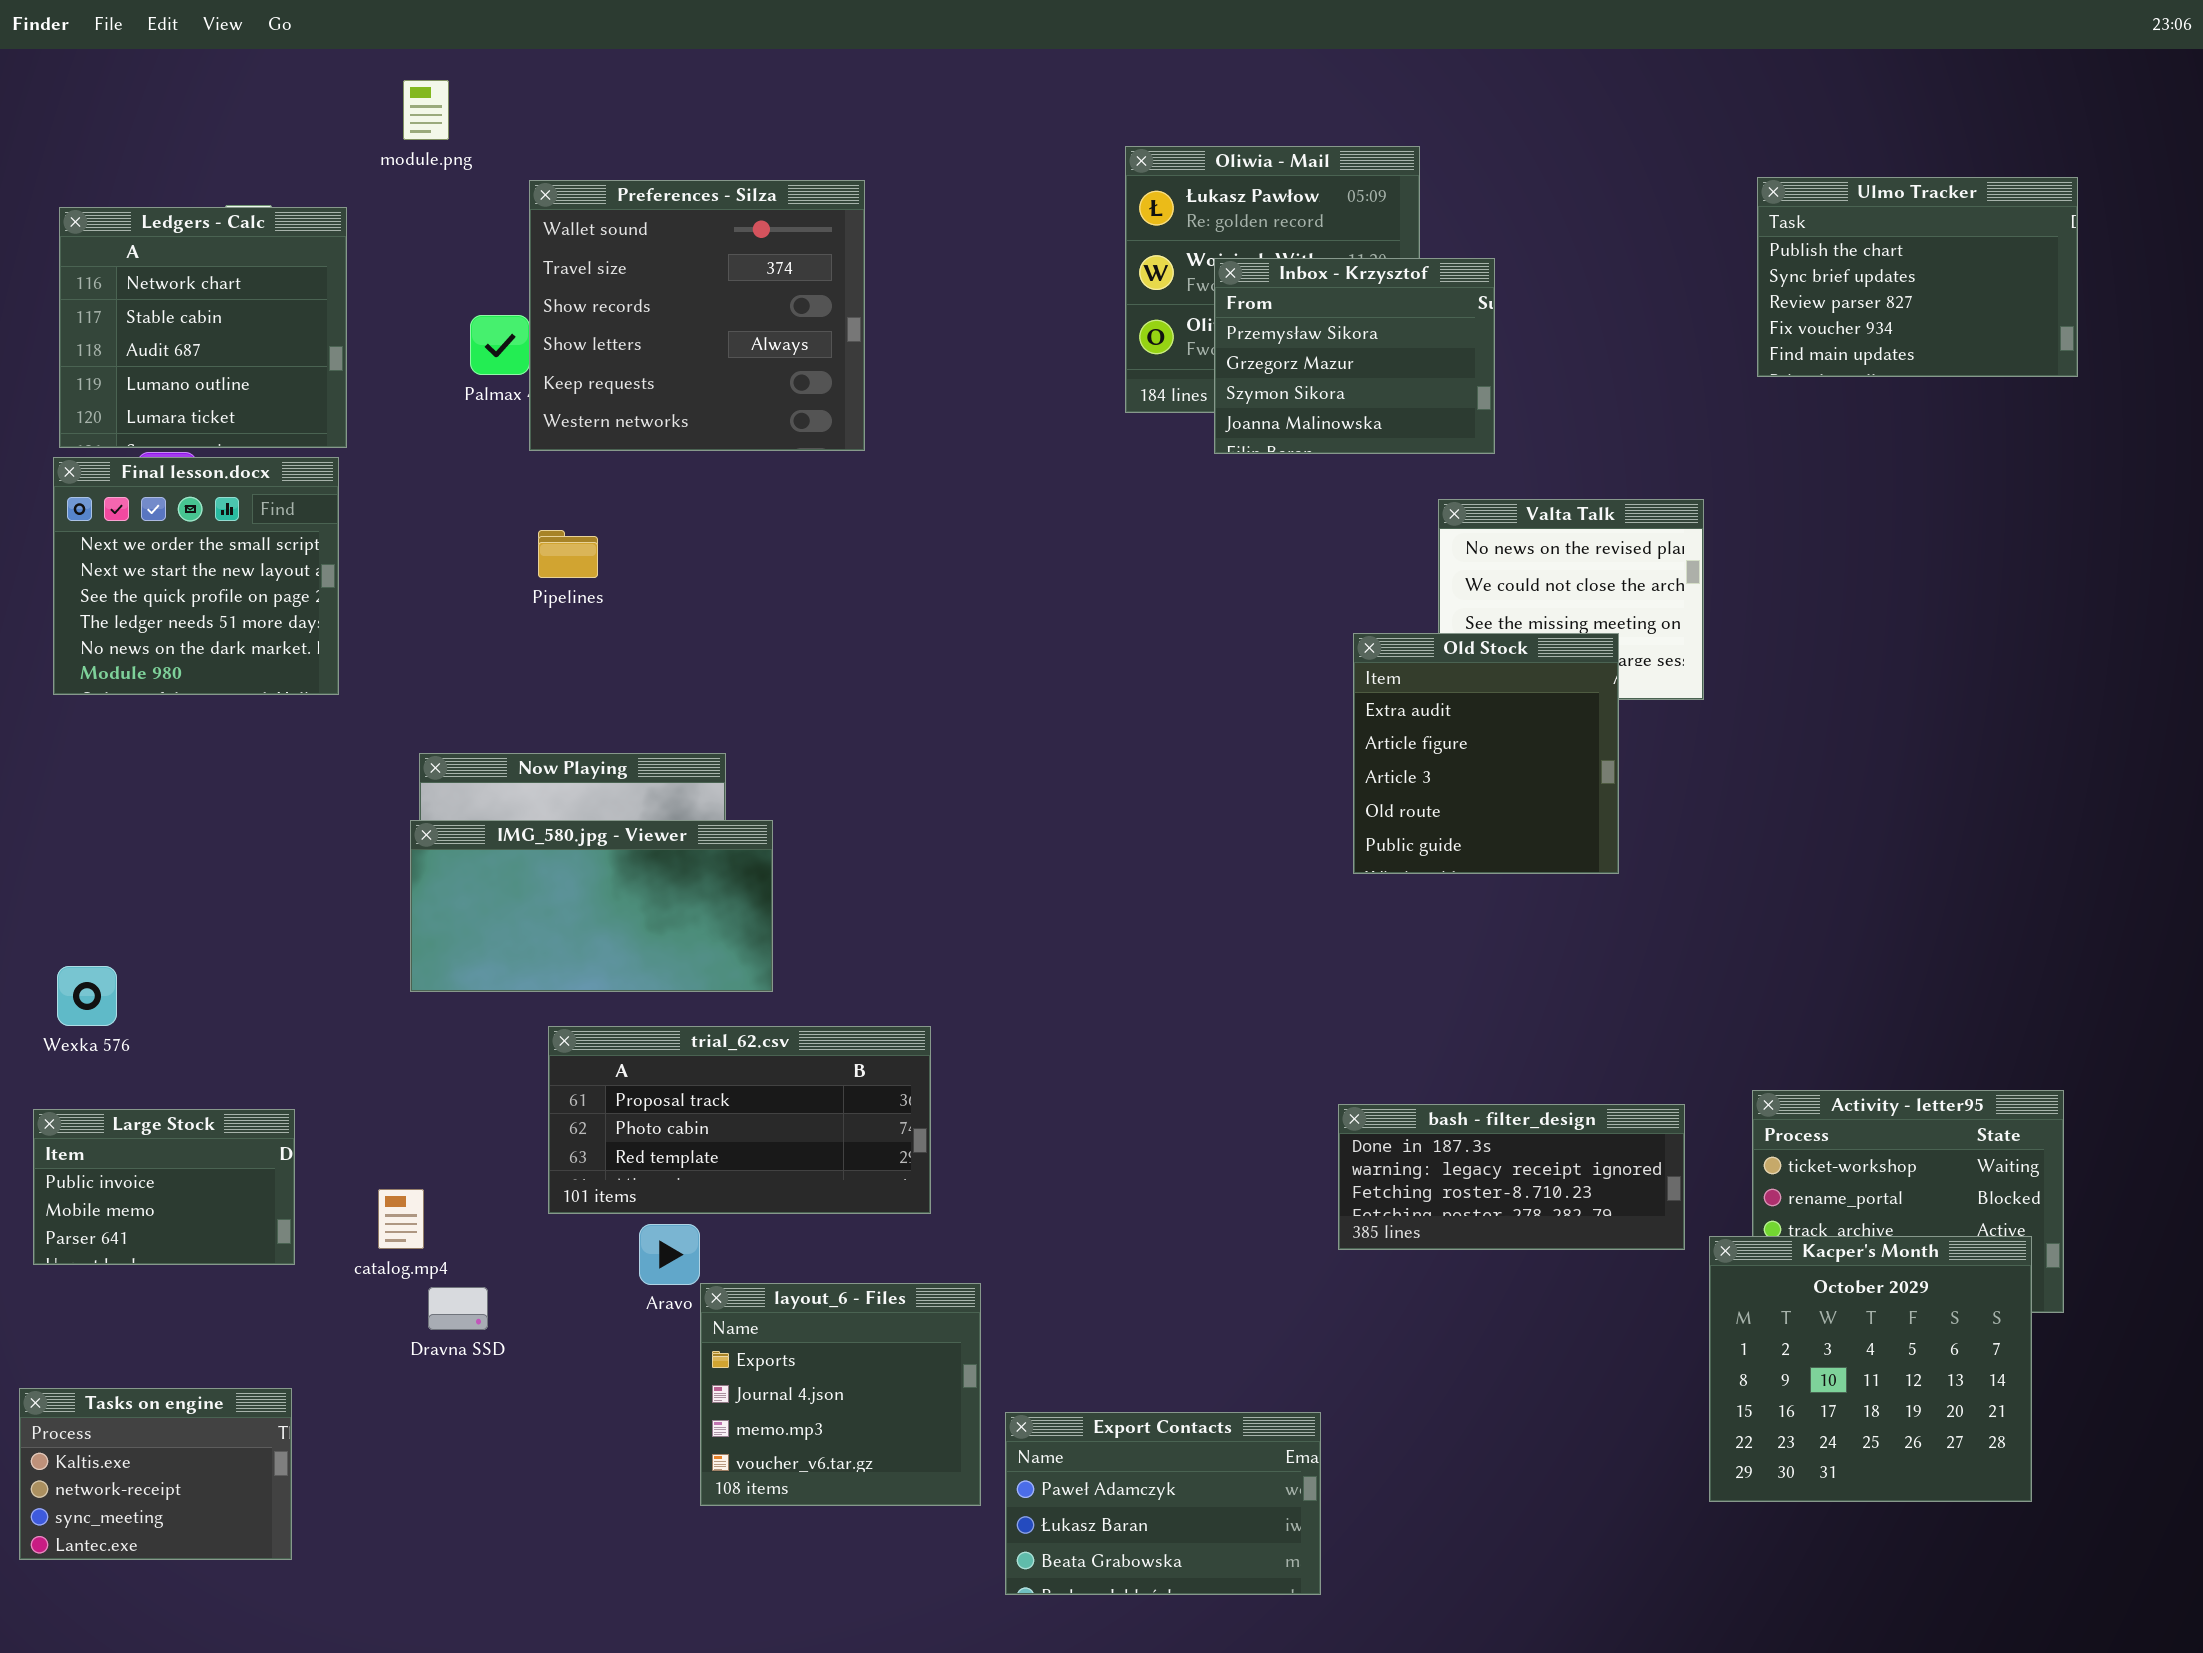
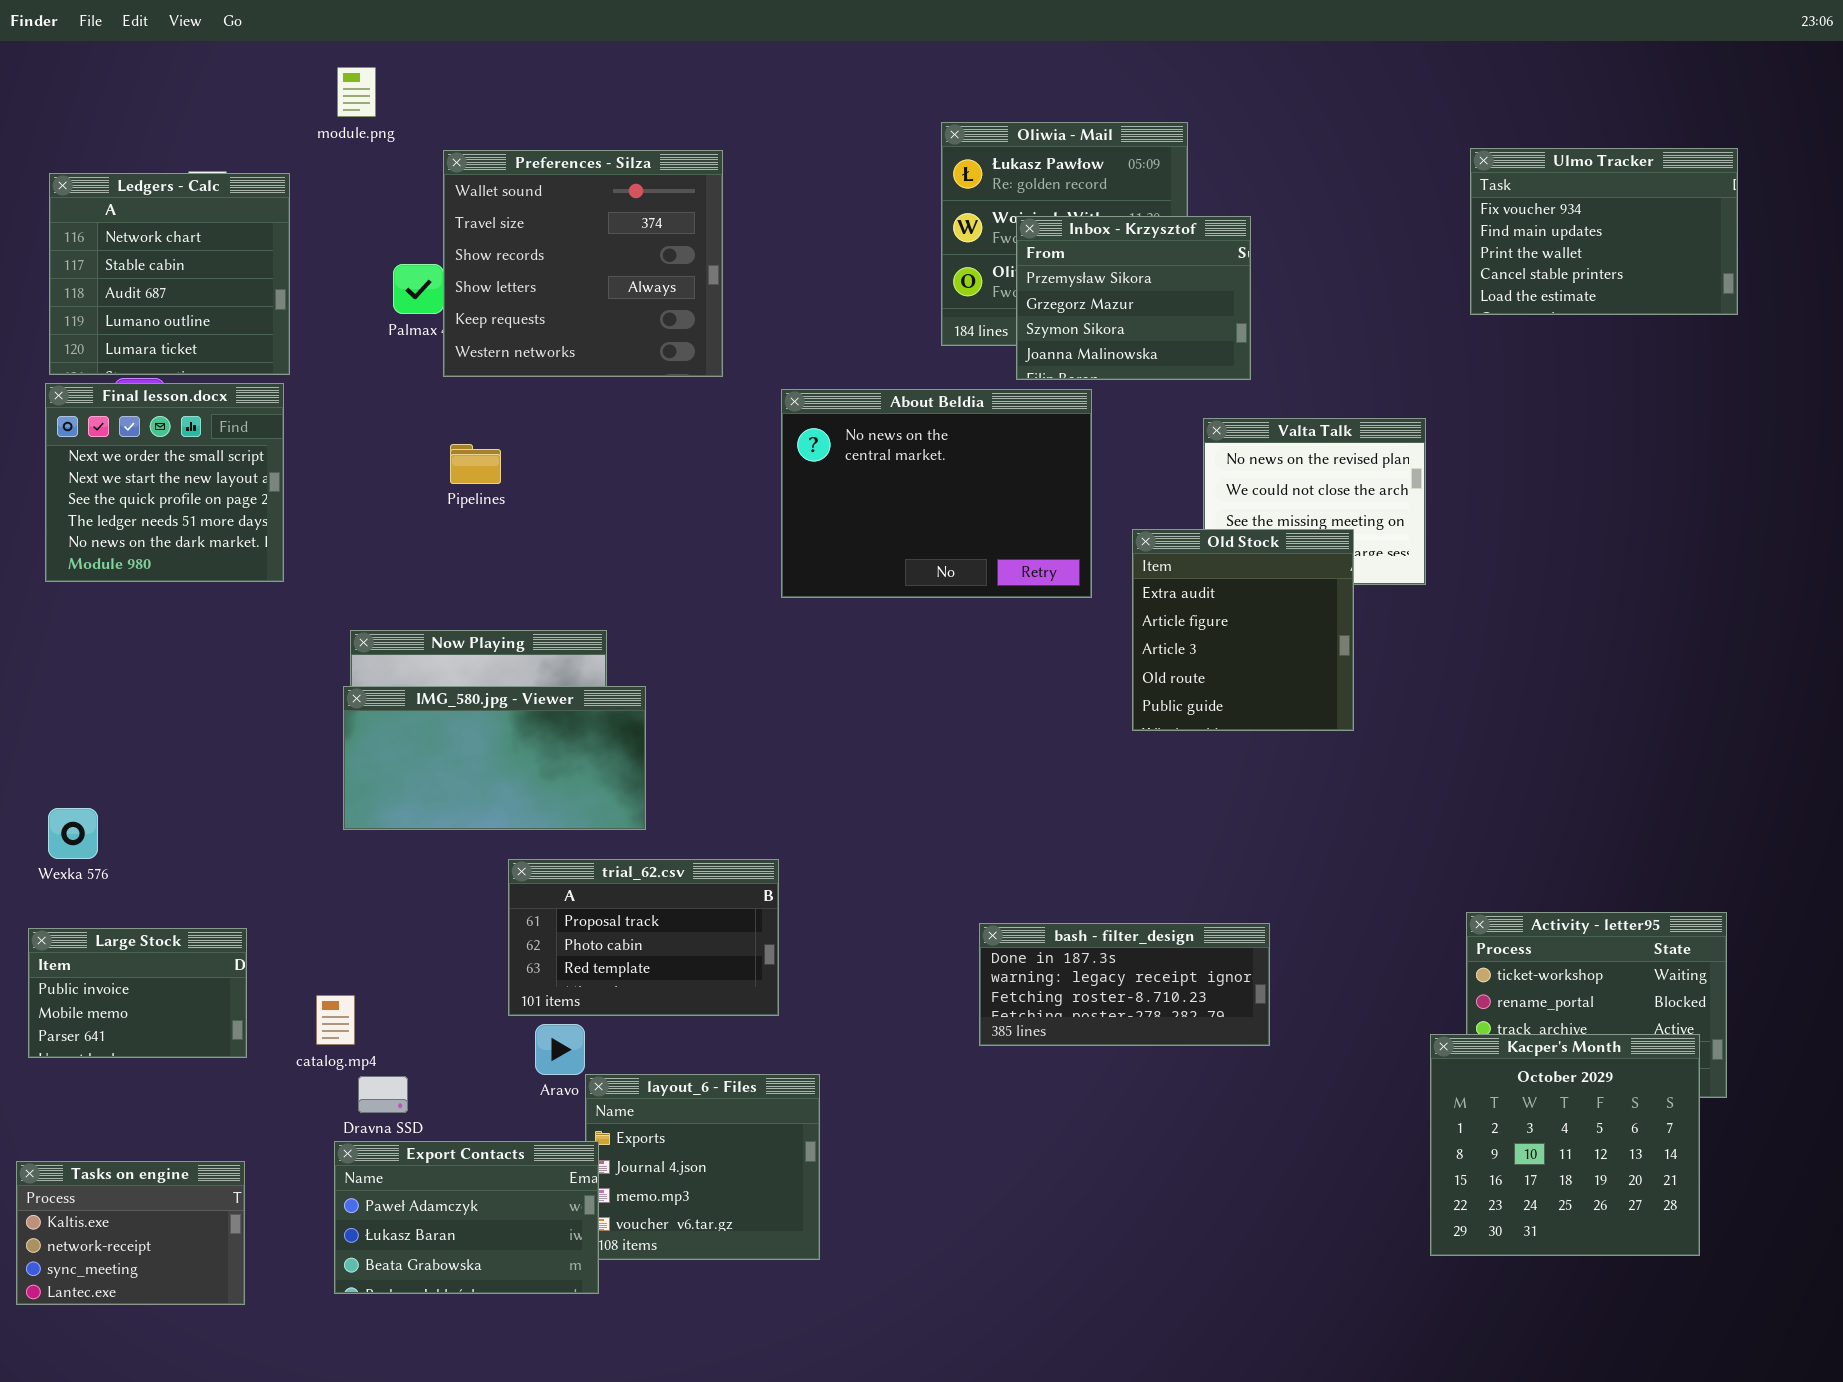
Ulmo Tracker: [1757,177,2078,377] -> [1470,148,1738,315], scrolled down 3 rows
About Beldia: none -> [781,389,1092,598], opened
trial_62.csv: [548,1026,931,1214] -> [508,859,779,1016], resized
bash - filter_design: [1338,1104,1685,1250] -> [979,923,1270,1046], moved
Export Contacts: [1005,1412,1321,1595] -> [334,1141,599,1294], moved

